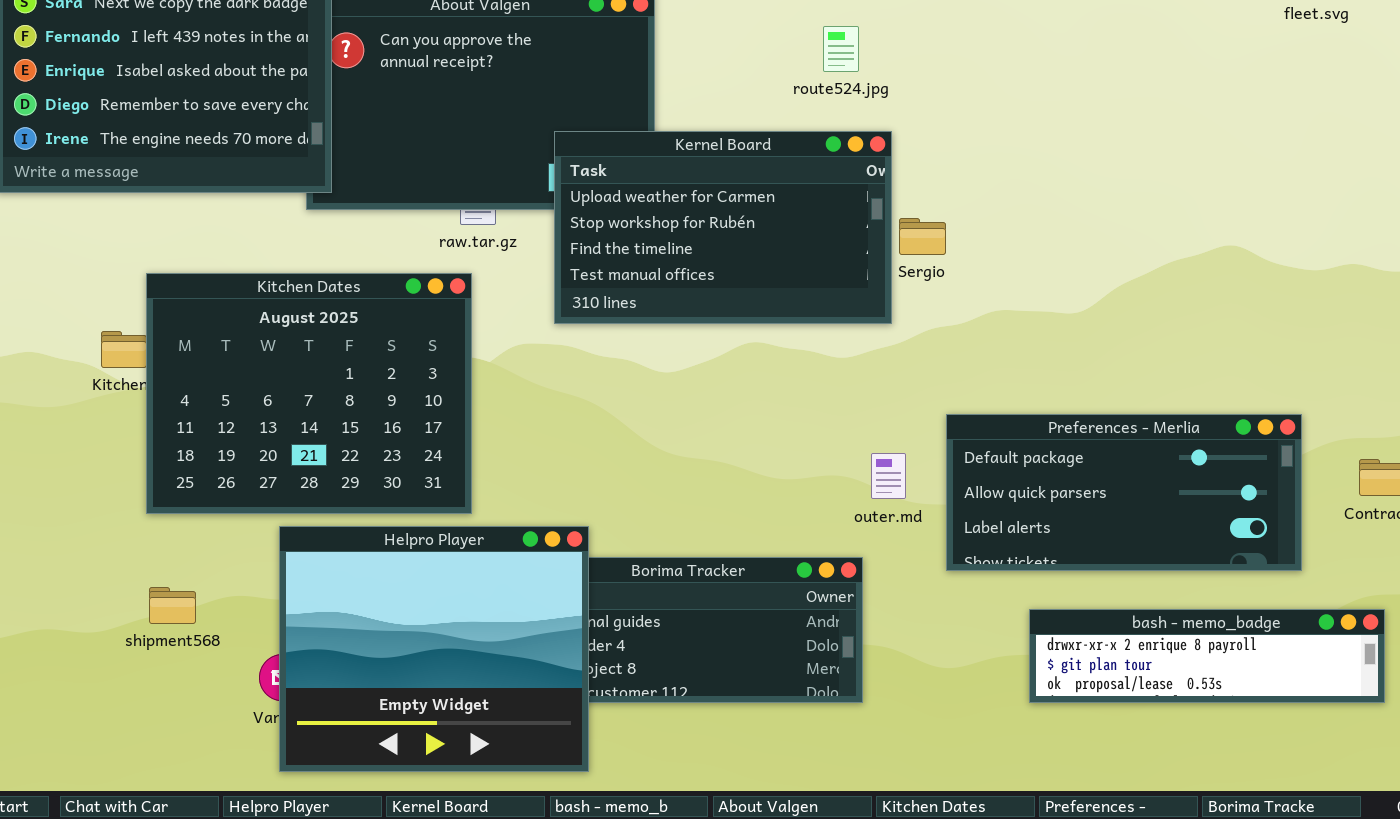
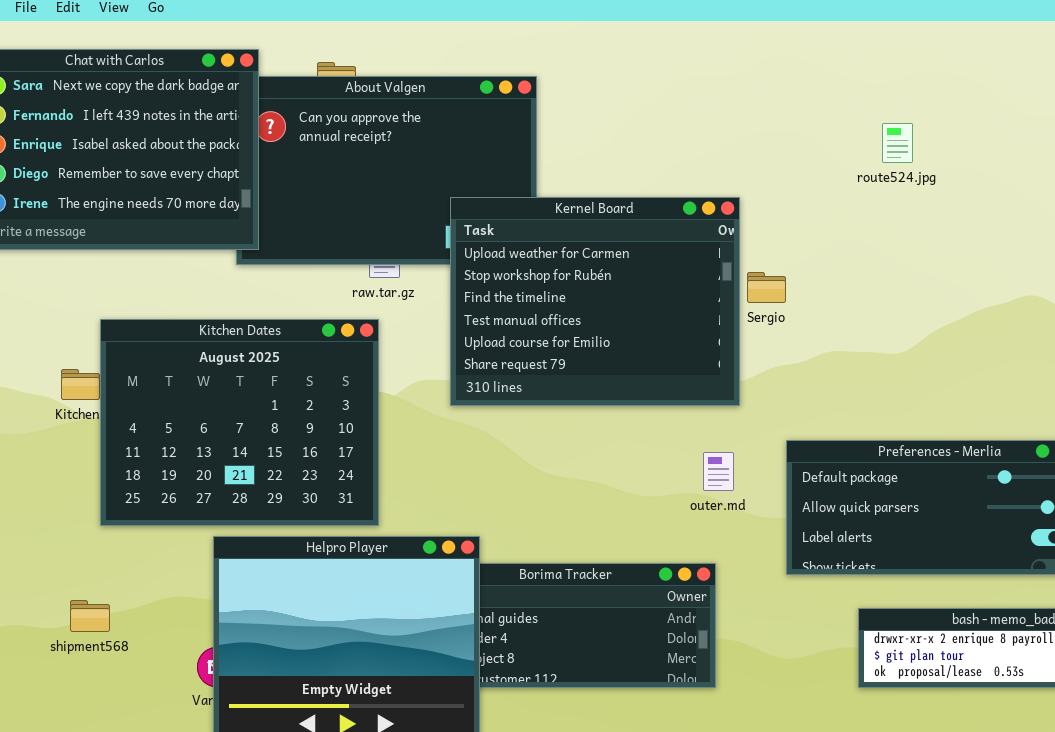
route524.jpg: [823,26,859,72] -> [882,123,913,163], moved
Kernel Board: [554,131,892,324] -> [450,197,740,406], resized
outer.md: [871,453,906,499] -> [703,452,734,491], moved
shipment568: [149,587,196,624] -> [70,600,110,632], moved

